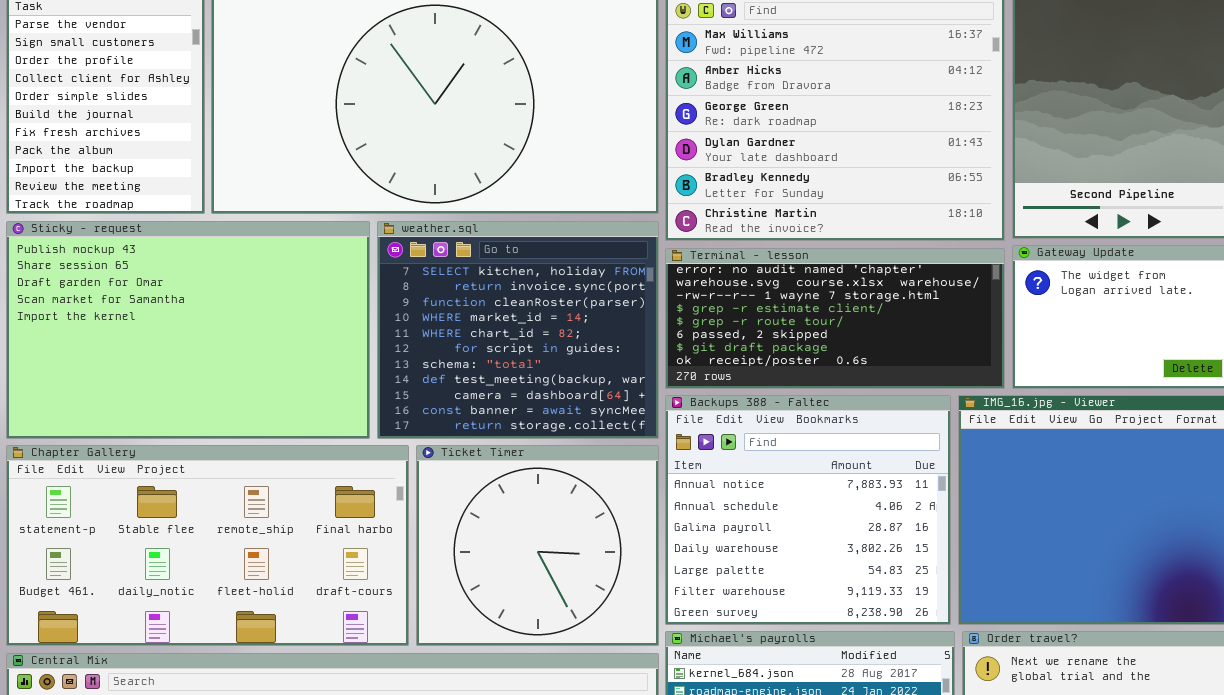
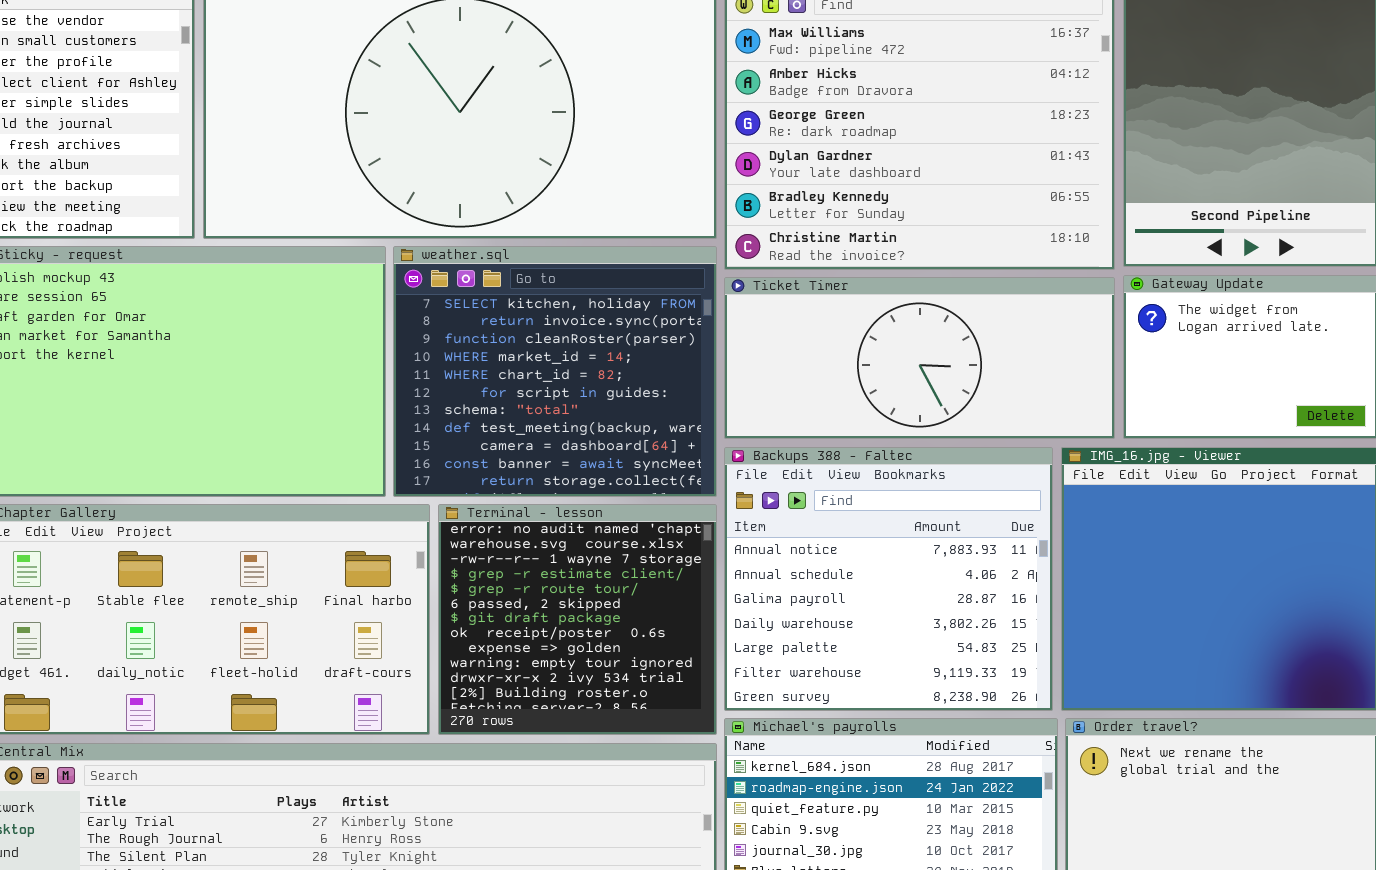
Terminal - lesson: [665,248,1005,389] -> [438,504,717,735], moved, resized
Ticket Timer: [416,445,659,646] -> [724,277,1115,439], moved, resized

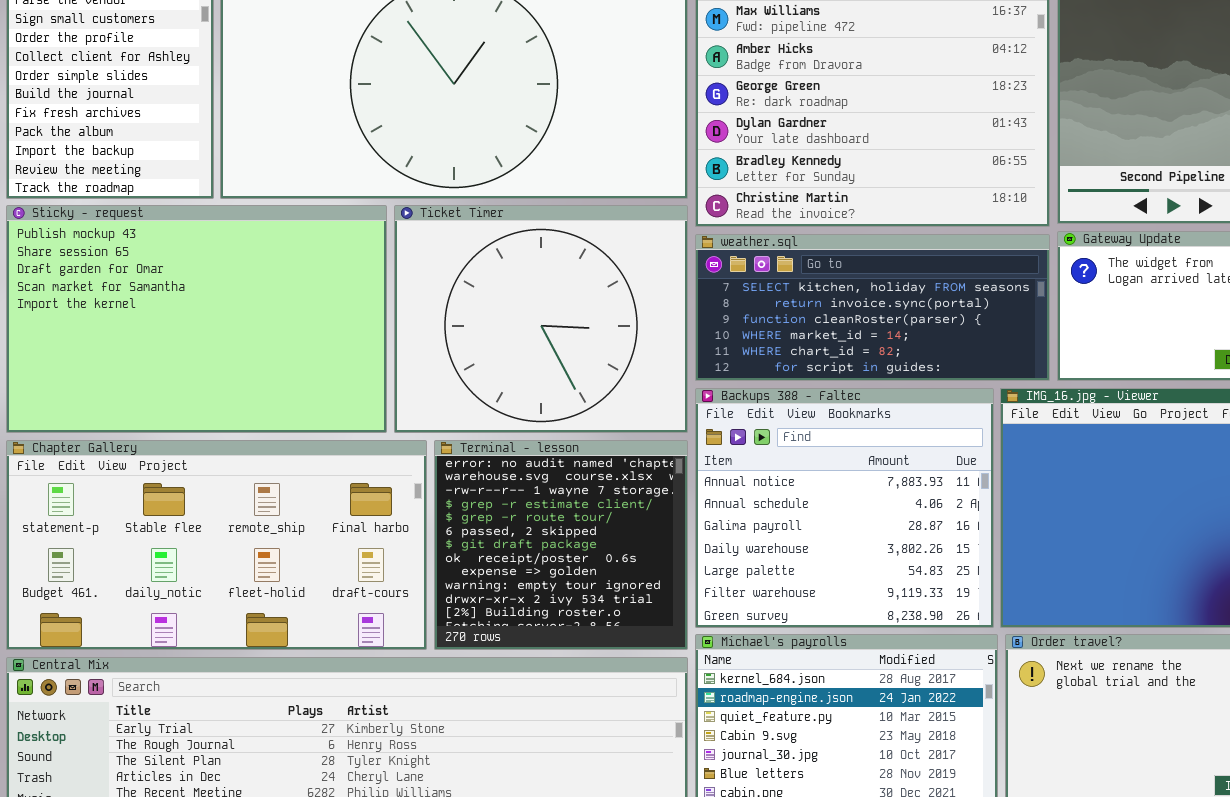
weather.sql: [393,246,717,497] -> [695,234,1050,381], moved, resized
Ticket Timer: [724,277,1115,439] -> [394,205,688,433], moved, resized

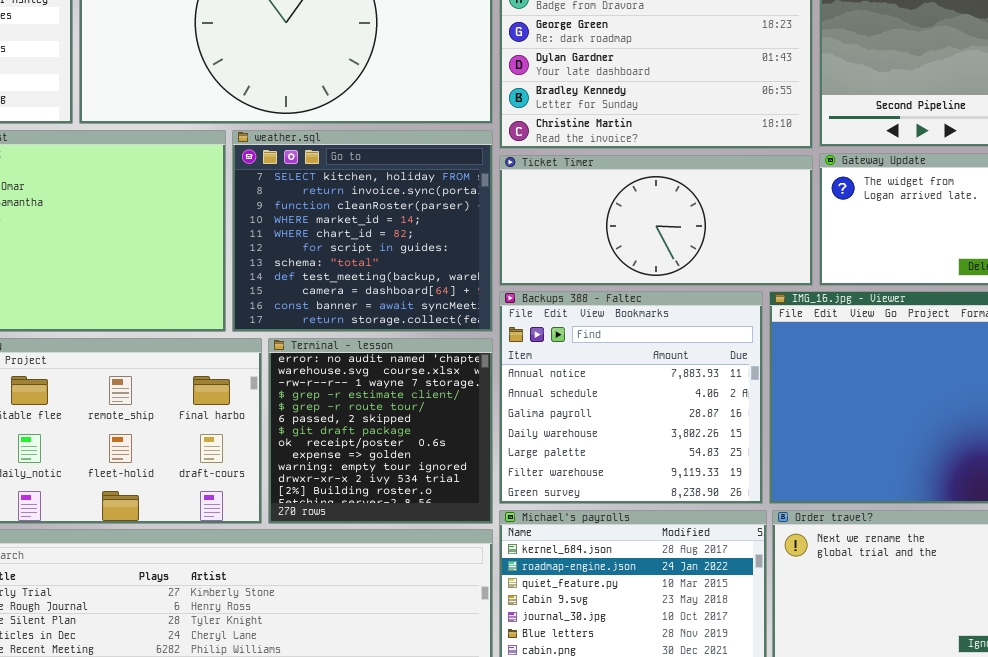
Ticket Timer: [394,205,688,433] -> [499,155,813,286], moved, resized
weather.sql: [695,234,1050,381] -> [232,130,493,332], moved, resized

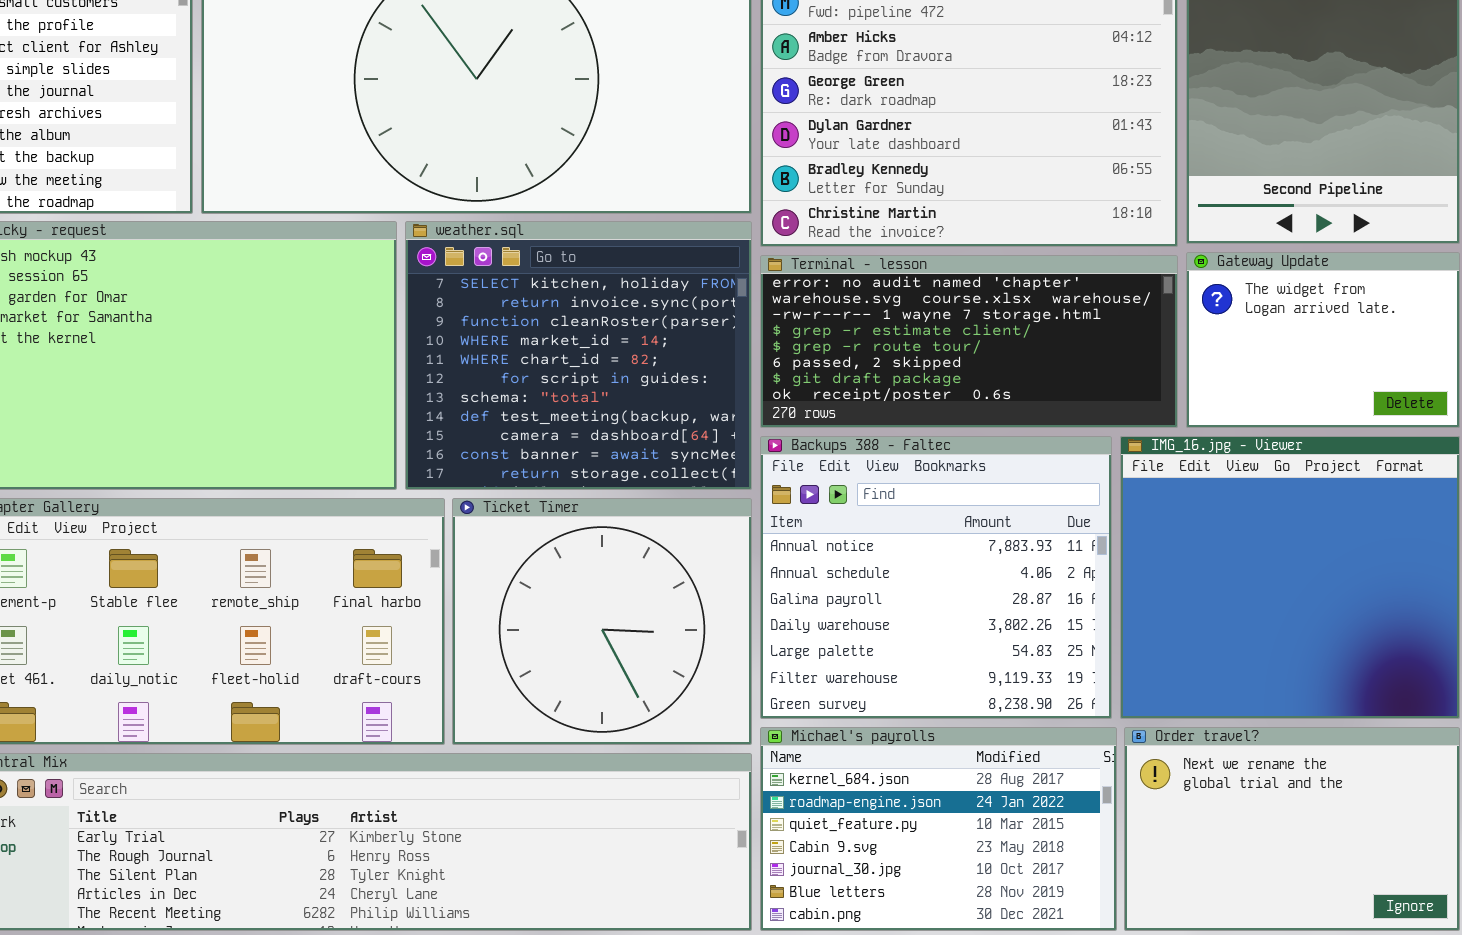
Ticket Timer: [499,155,813,286] -> [452,498,752,745], moved, resized
Terminal - lesson: [268,338,493,524] -> [760,255,1178,428], moved, resized

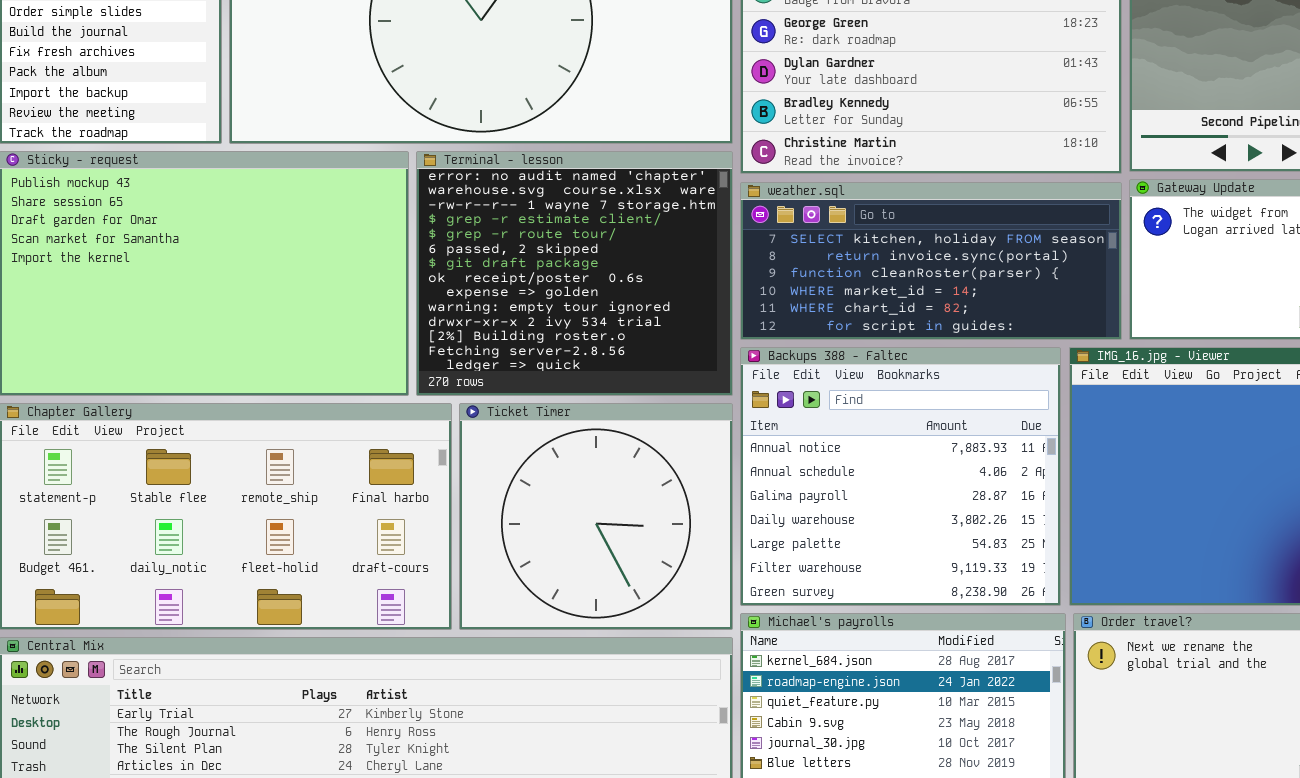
weather.sql: [405,221,752,490] -> [740,182,1122,340], moved, resized
Terminal - lesson: [760,255,1178,428] -> [416,151,733,396], moved, resized

